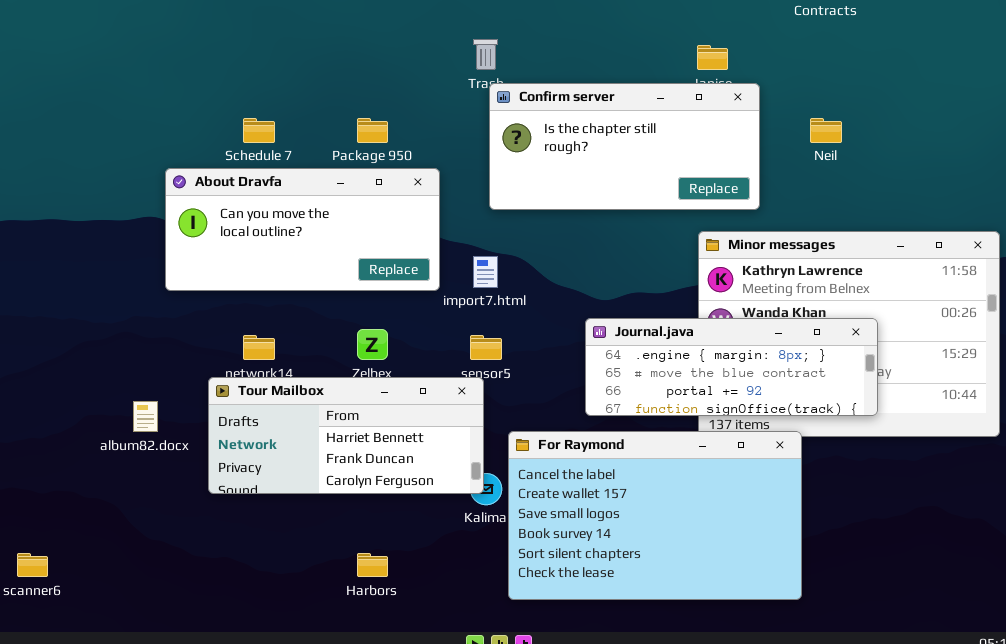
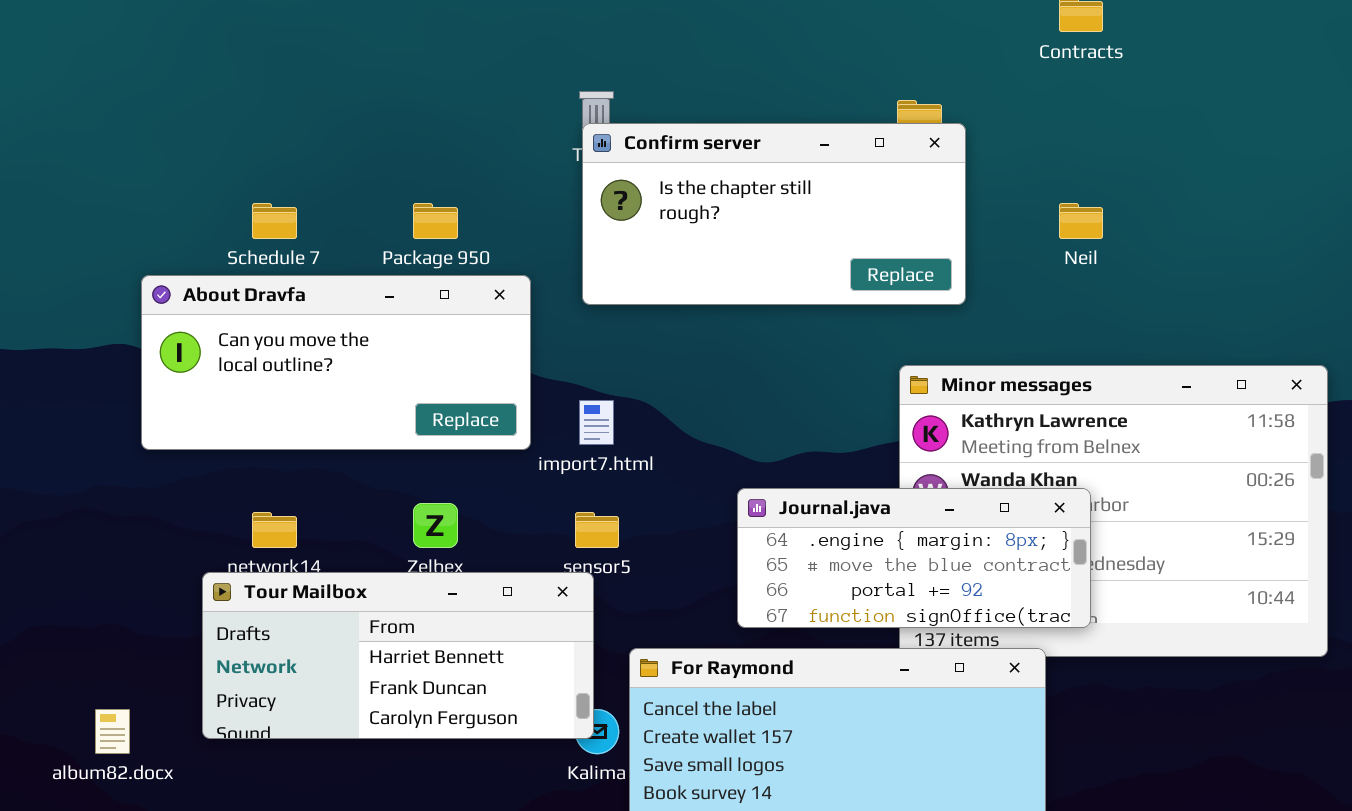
Confirm server: [489,83,760,210] -> [582,123,966,305], moved
Journal.java: [585,318,878,416] -> [737,488,1091,628], resized
album82.docx: [133,401,158,432] -> [95,709,130,754], moved

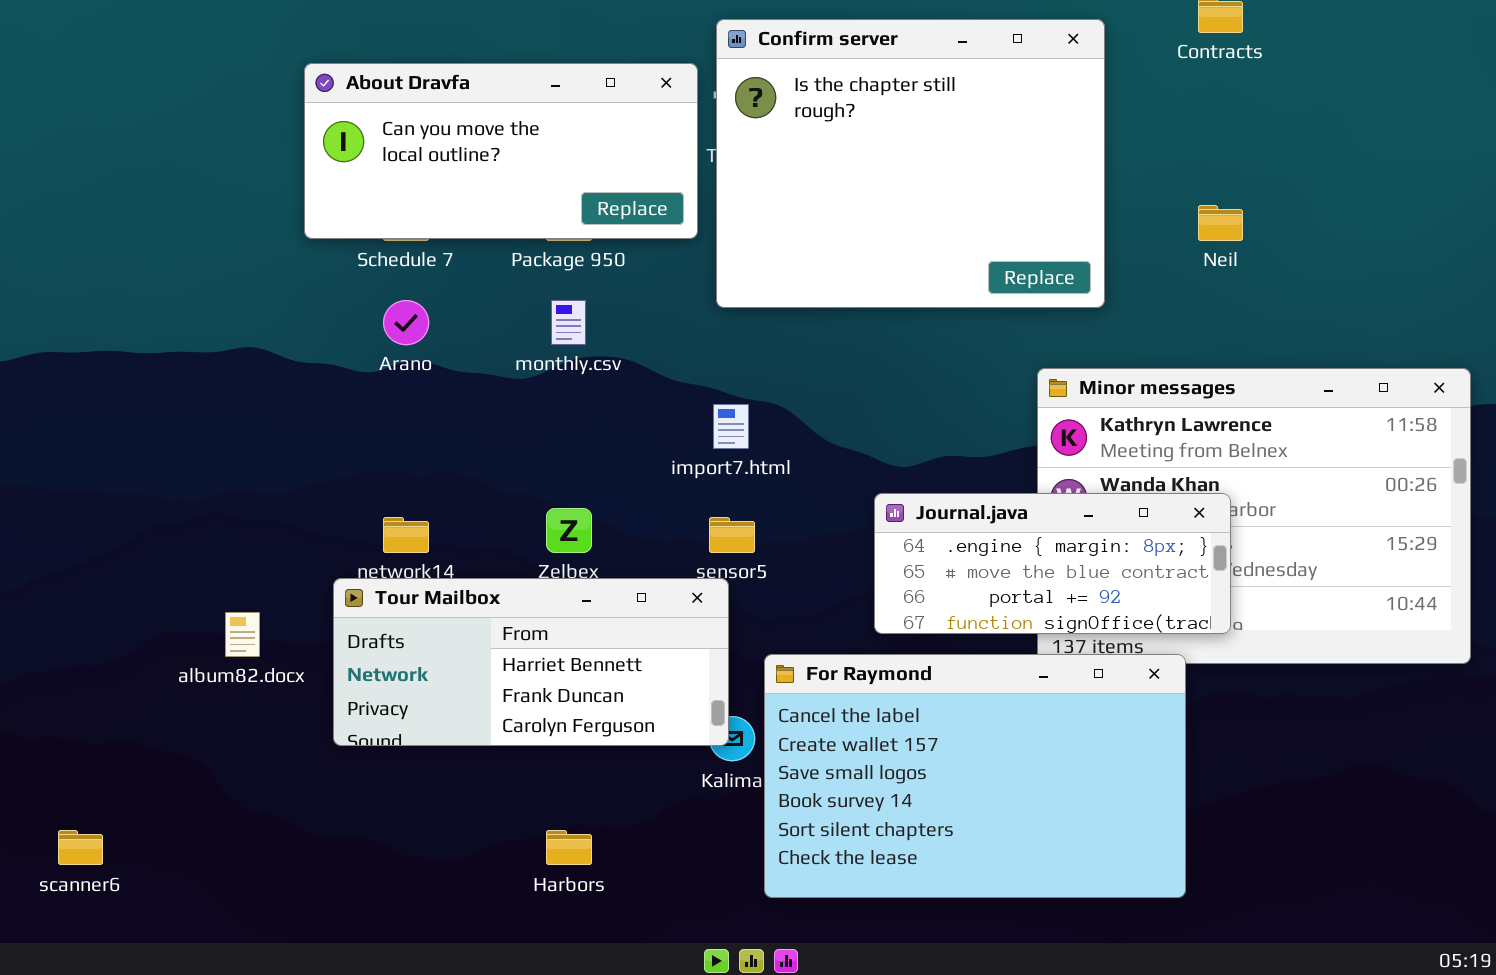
Confirm server: [582,123,966,305] -> [716,19,1105,308], resized
About Dravfa: [141,275,531,450] -> [304,63,698,239], moved
album82.docx: [95,709,130,754] -> [225,612,260,657], moved

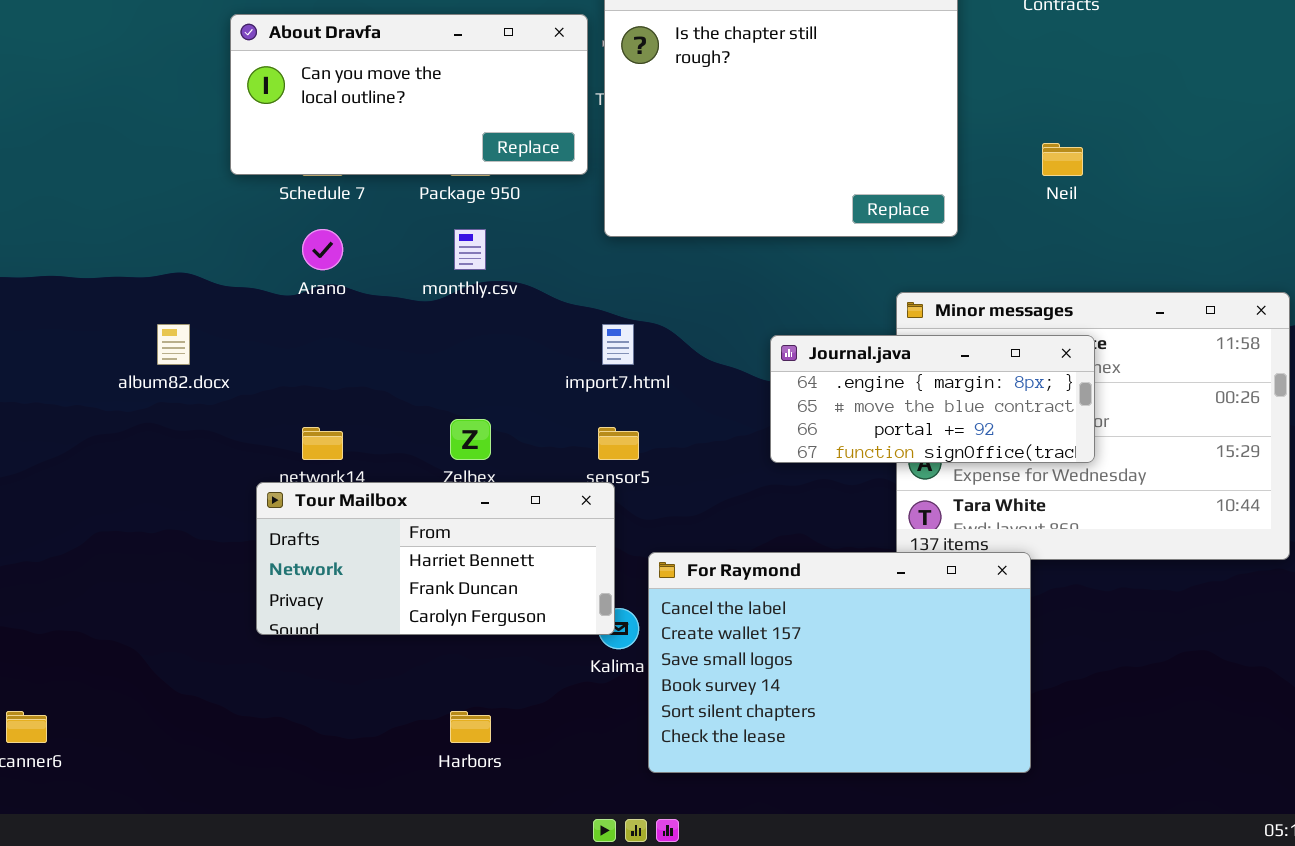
Journal.java: [874,493,1231,634] -> [770,335,1095,463], moved
album82.docx: [225,612,260,657] -> [157,324,190,365], moved

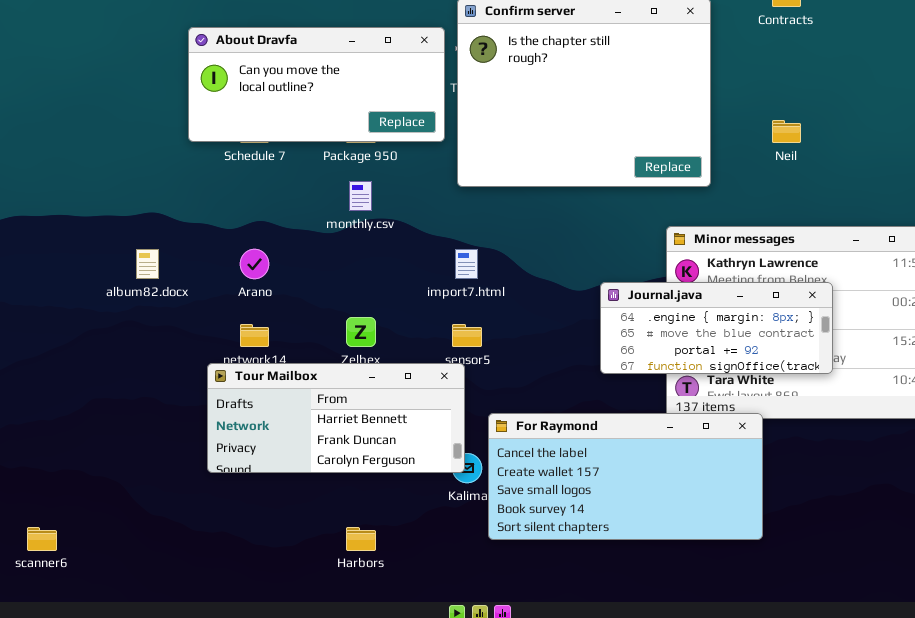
Arano: [302,229,343,270] -> [240,249,269,279], moved
Journal.java: [770,335,1095,463] -> [600,282,833,374], moved
For Raymond: [648,552,1031,773] -> [488,413,763,540], resized

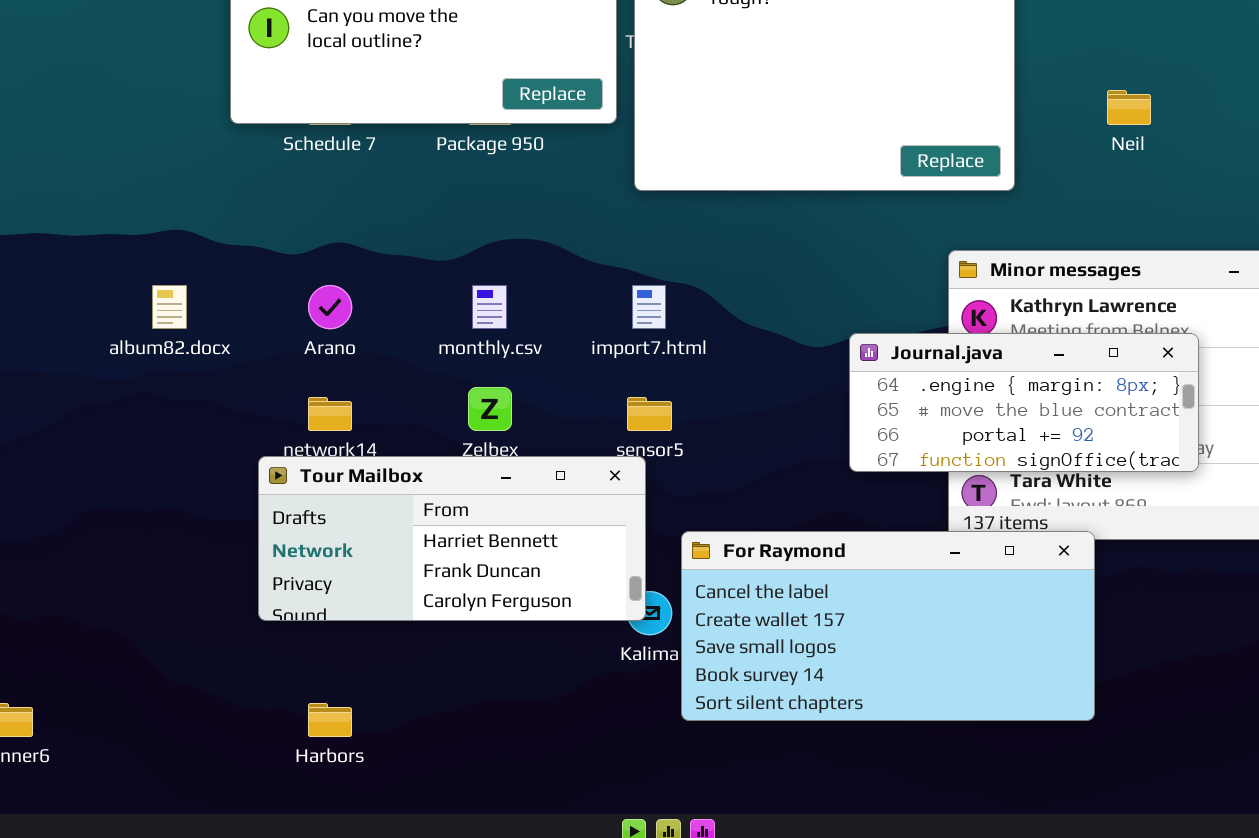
monthly.csv: [349,181,372,211] -> [472,285,507,329], moved
Harbors: [346,527,376,551] -> [308,703,352,737], moved

